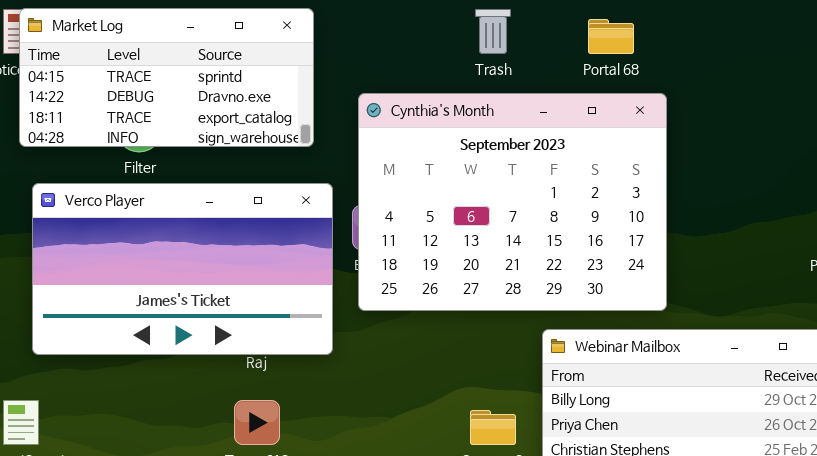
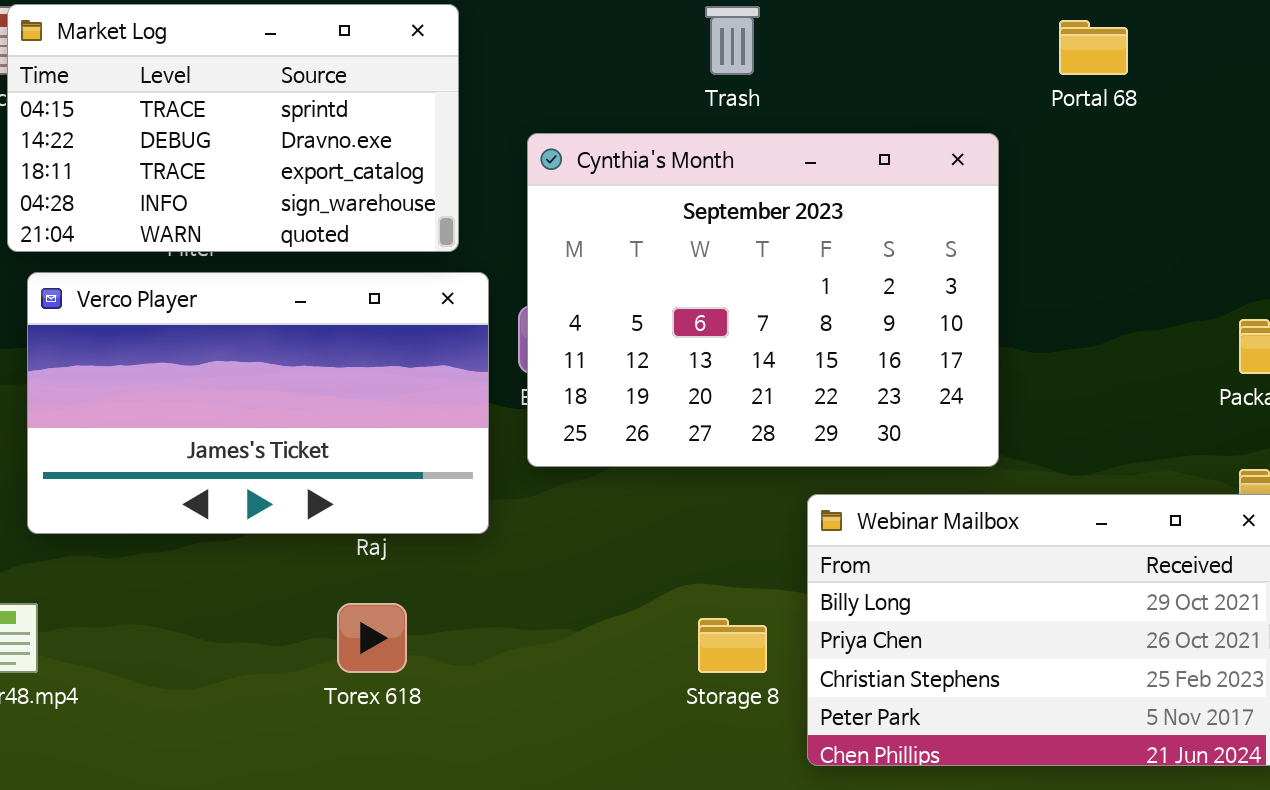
Market Log: [19,8,314,147] -> [7,4,459,252], resized
Portal 68: [588,19,634,54] -> [1059,20,1128,75], moved

